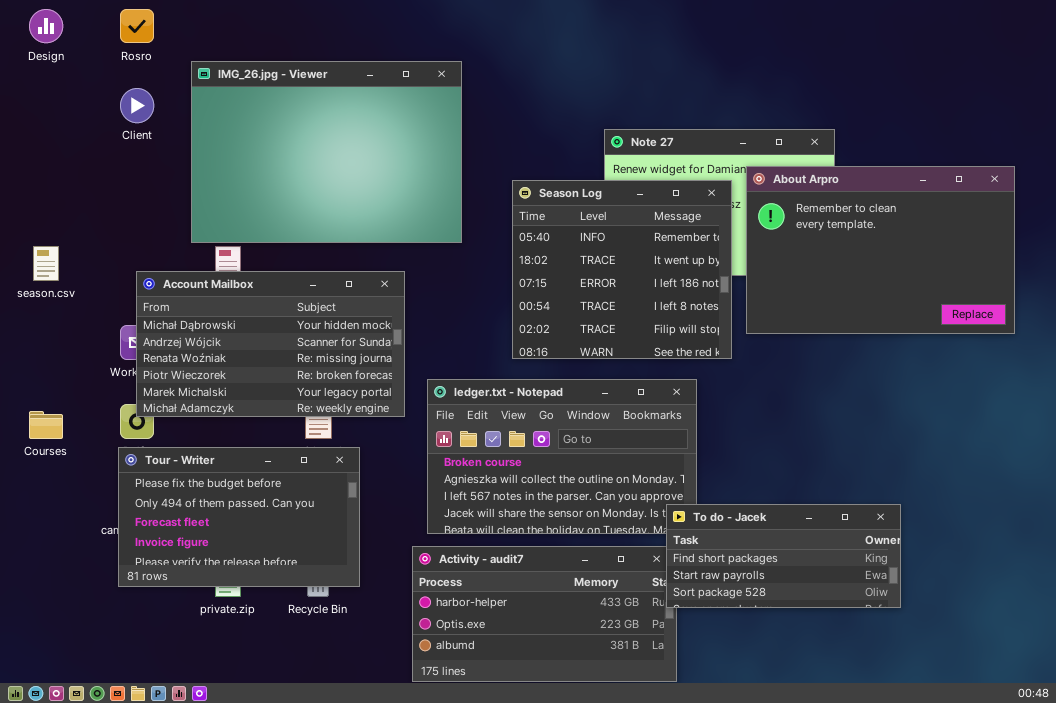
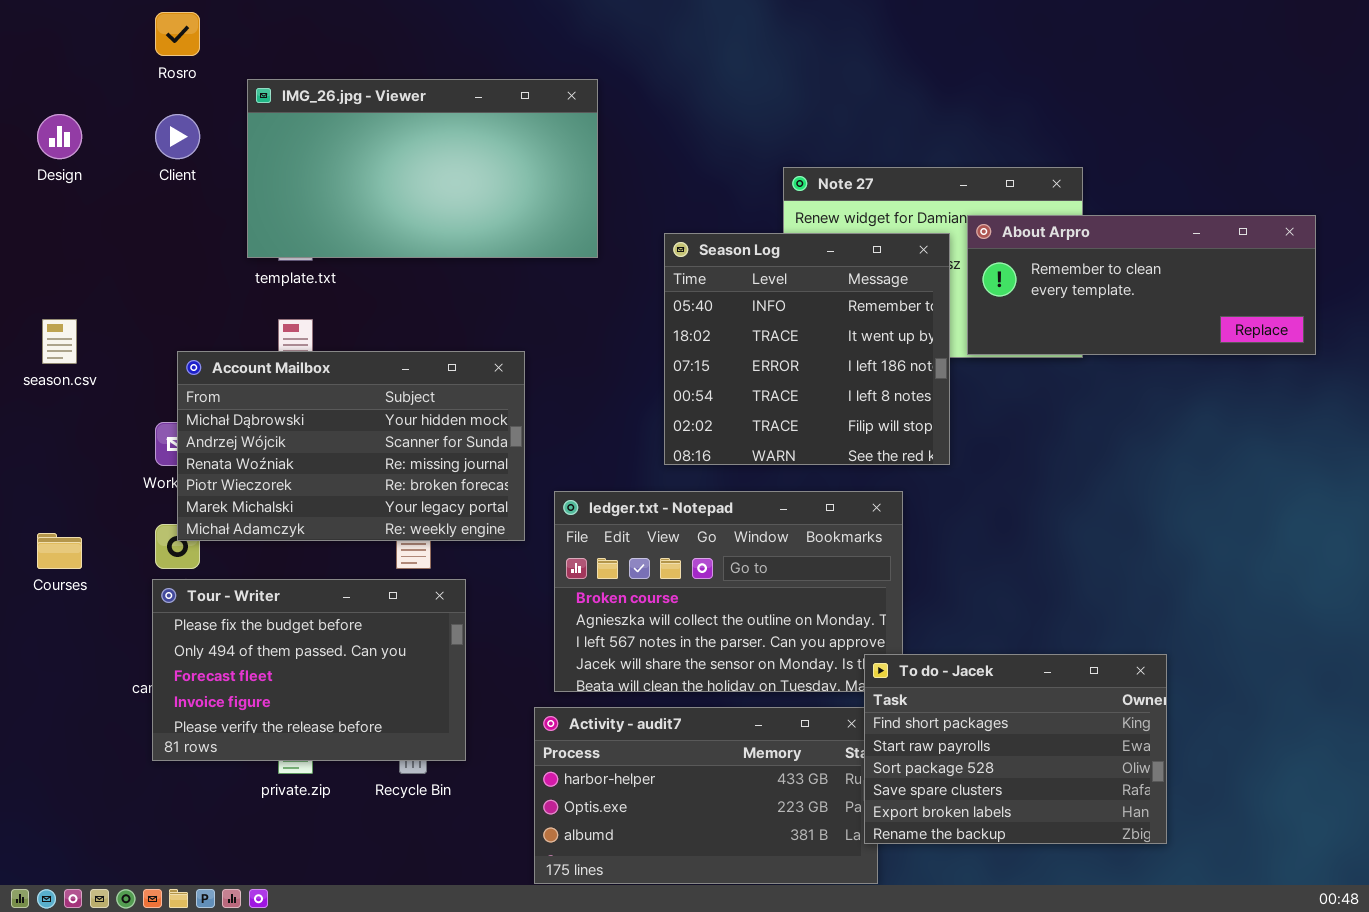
Design: [29,9,63,43] -> [37,114,82,159], moved
IMG_26.jpg - Viewer: [191,61,462,243] -> [247,79,598,258], resized
About Arpro: [746,166,1015,334] -> [967,215,1316,355], resized
To do - Jacek: [666,504,901,608] -> [864,654,1167,844], resized

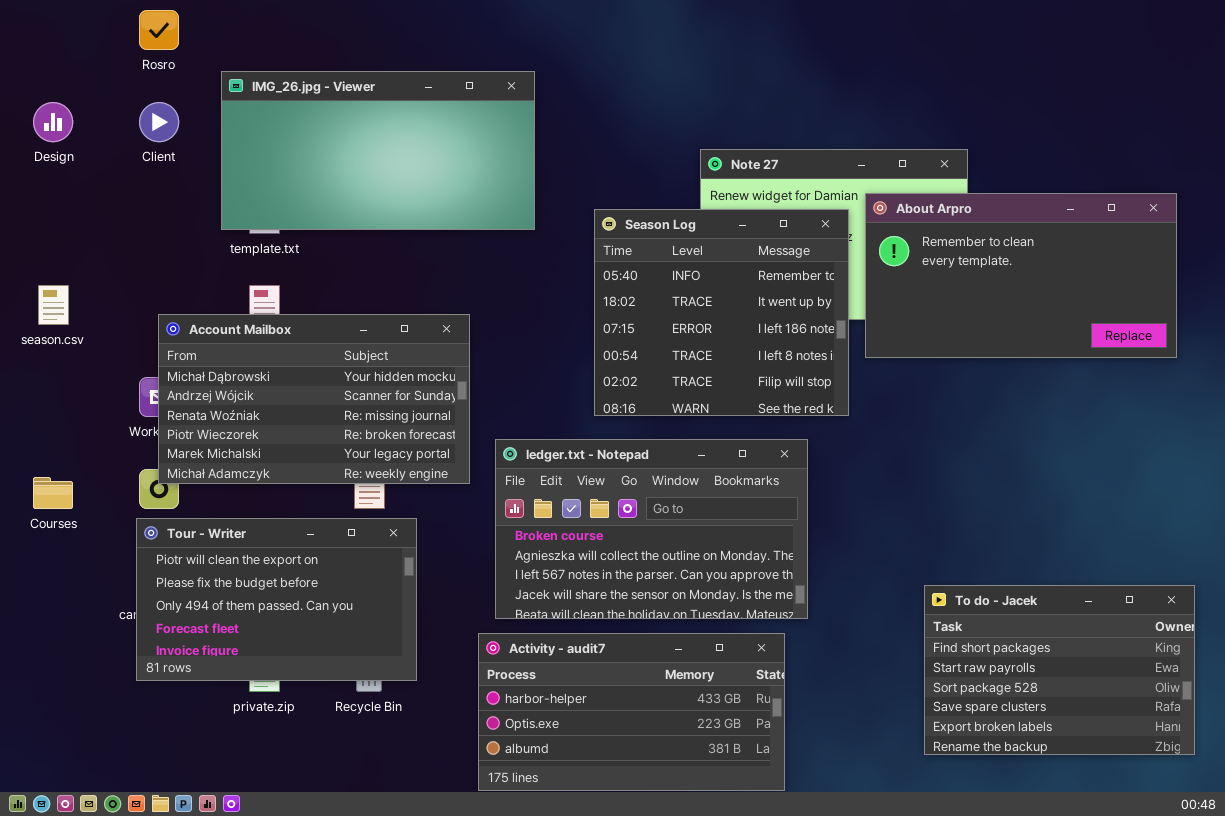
About Arpro: [967,215,1316,355] -> [865,193,1177,358], resized
Tour - Writer: [152,579,466,761] -> [136,518,417,681], scrolled up 1 row
To do - Jacek: [864,654,1167,844] -> [924,585,1195,755], moved

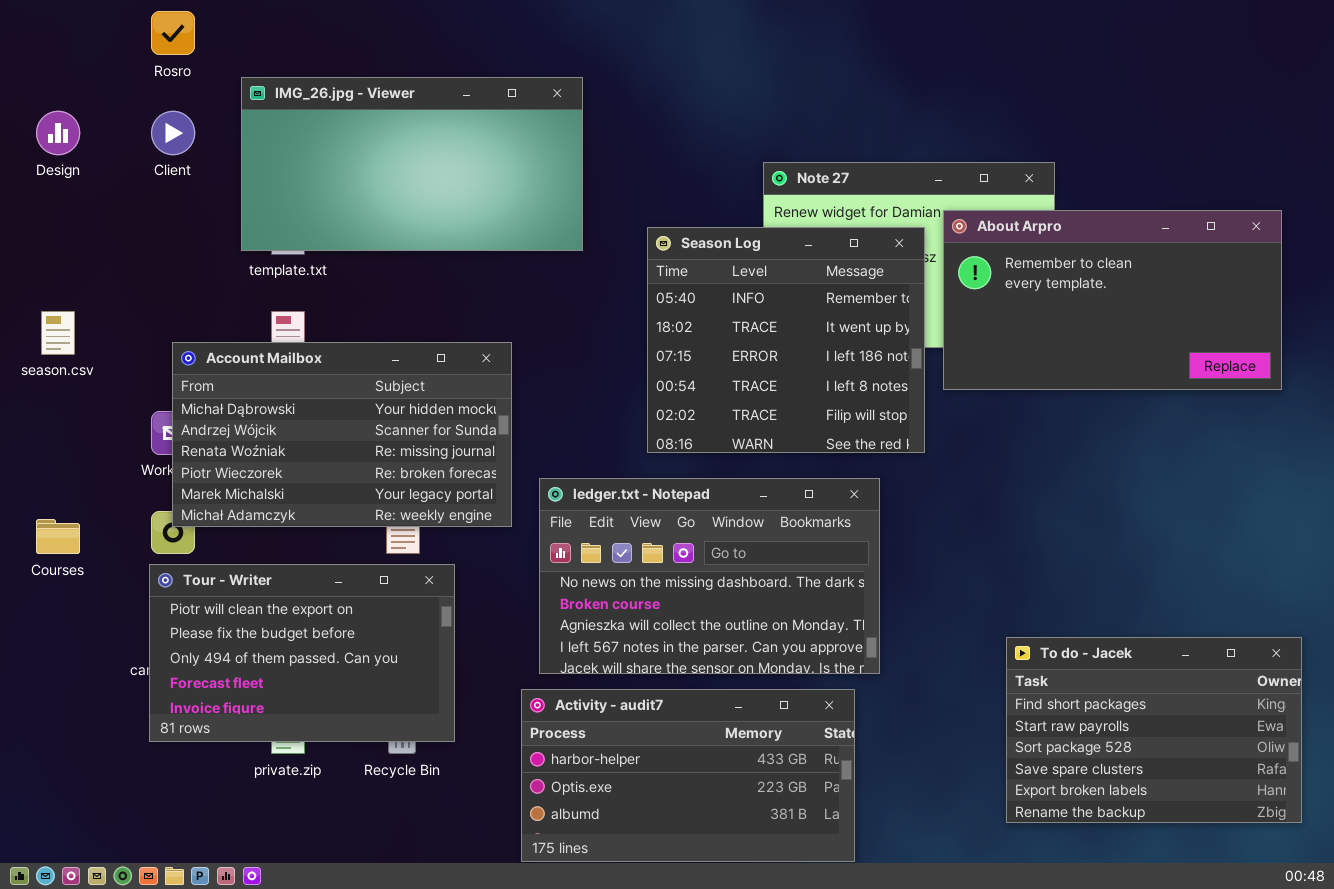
ledger.txt - Notepad: [495,439,808,619] -> [539,478,880,674], scrolled up 1 row

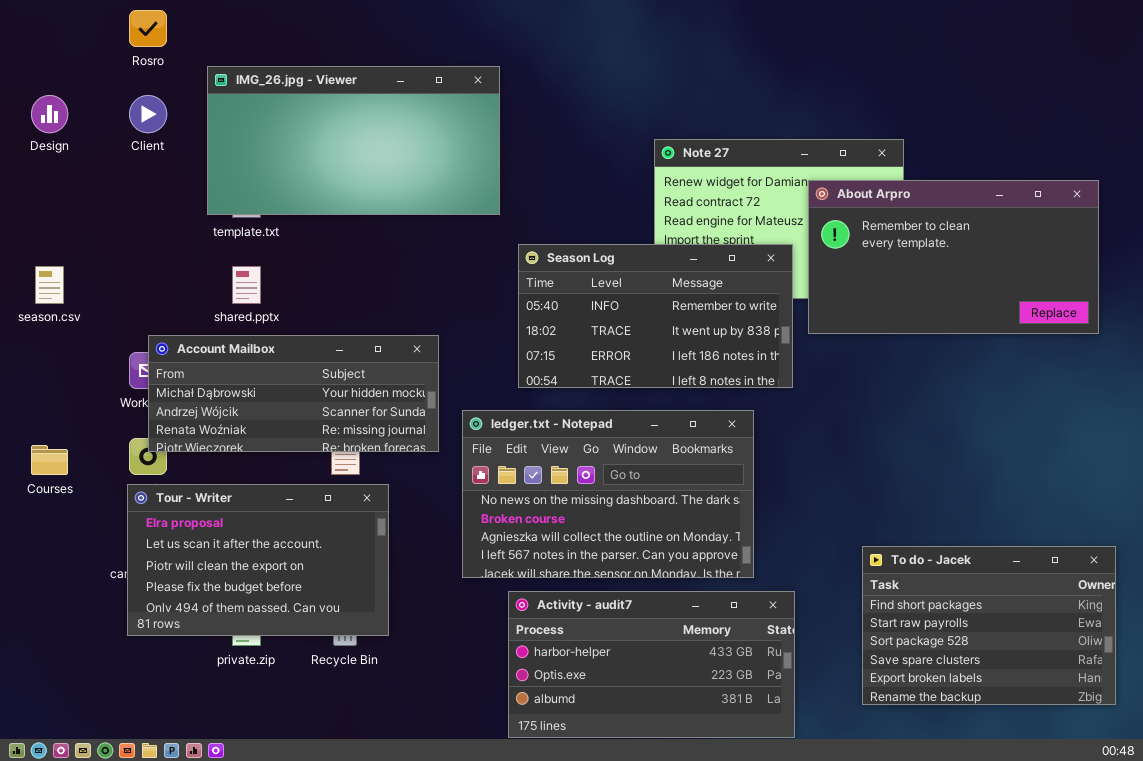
Season Log: [647,227,925,453] -> [518,244,793,388], resized
Account Mailbox: [172,342,512,527] -> [148,335,439,452], resized
Tour - Writer: [149,564,455,742] -> [127,484,389,636], scrolled up 2 rows
Activity - audit7: [521,689,855,862] -> [508,591,795,738], moved

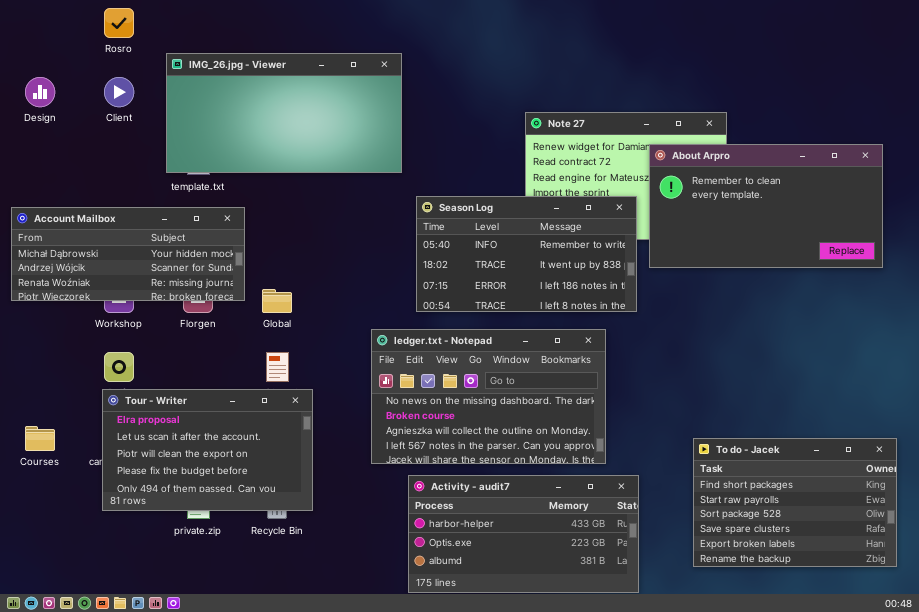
Account Mailbox: [148,335,439,452] -> [11,207,245,301], moved
Courses: [31,445,68,475] -> [25,426,55,451], moved

